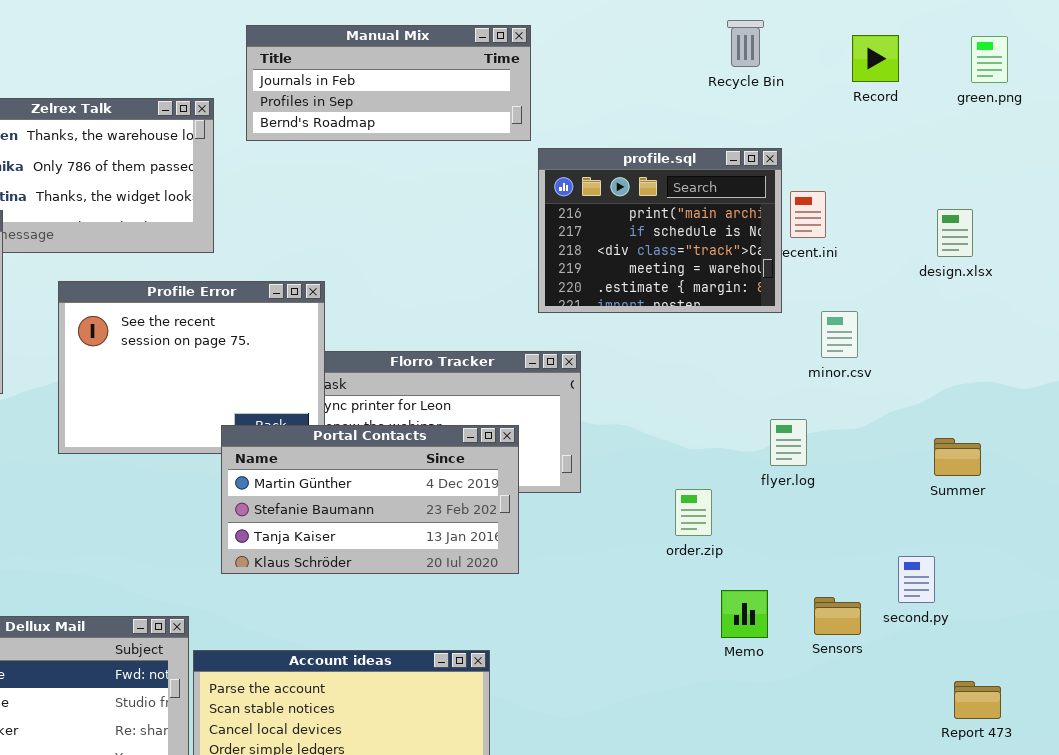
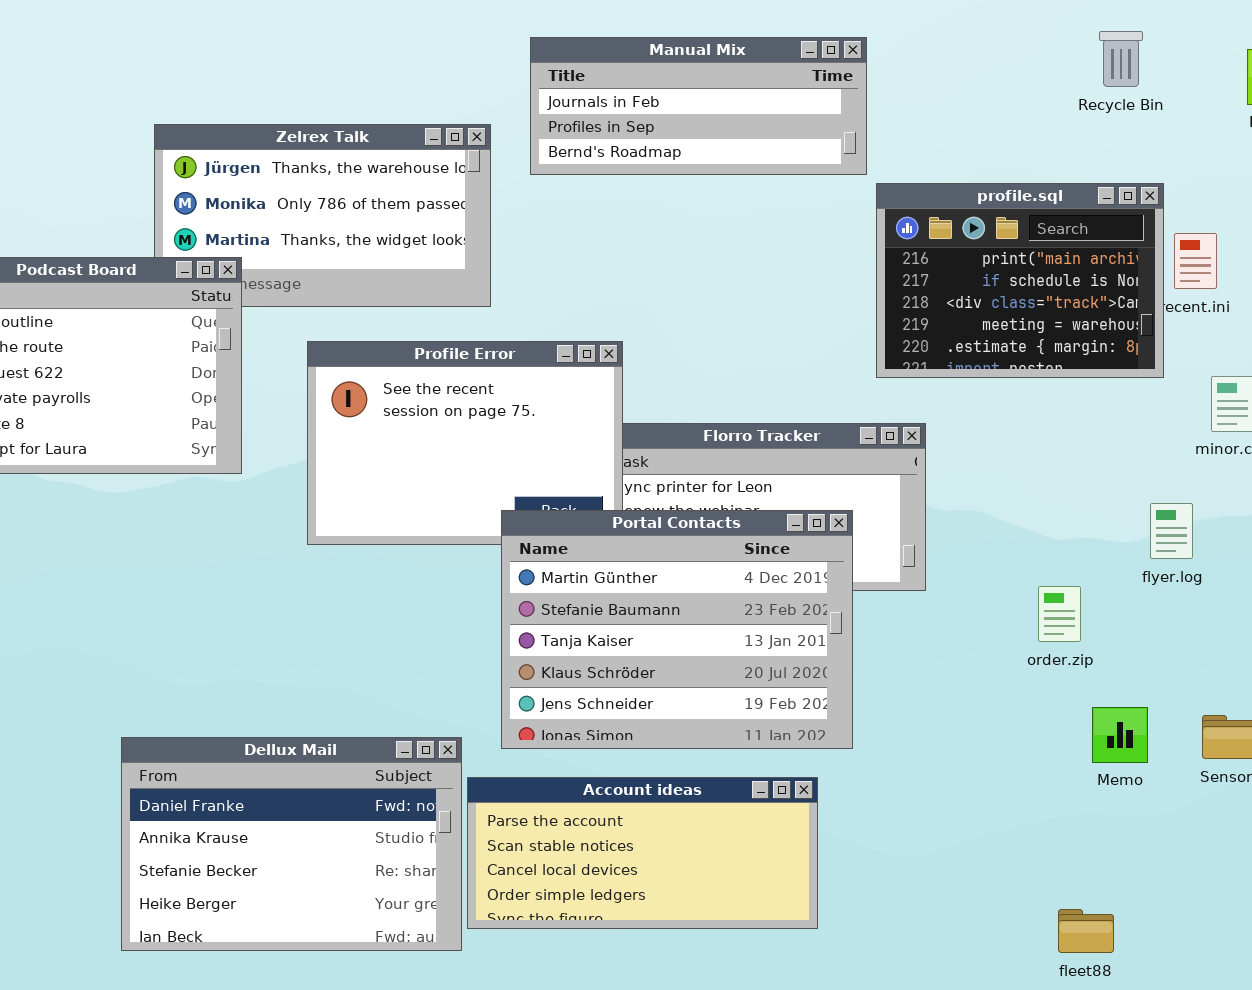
Portal Contacts: [221,425,519,574] -> [501,510,853,749], resized

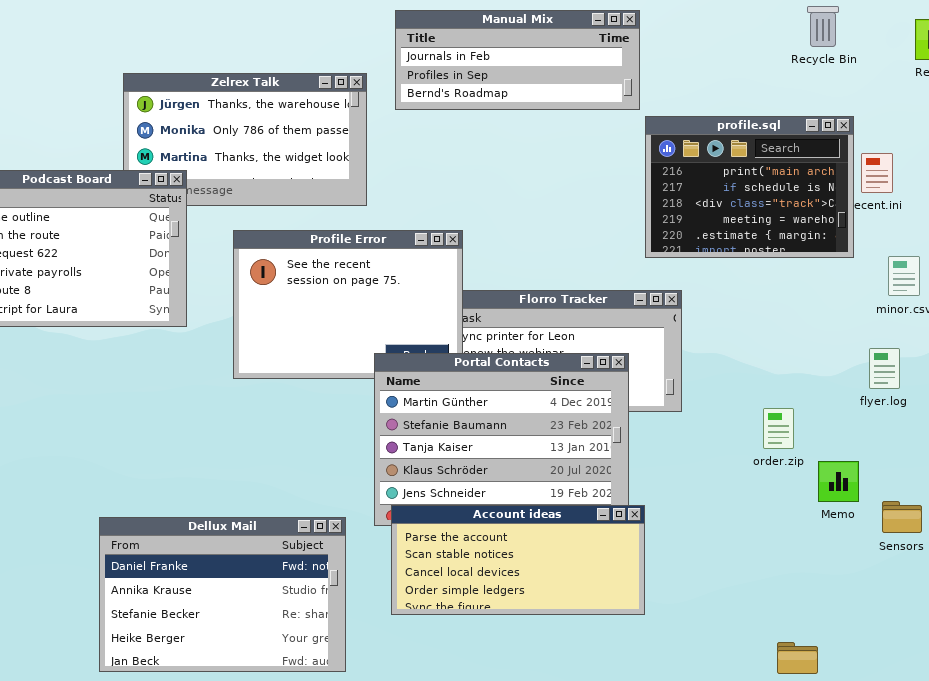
flyer.log: [1150,503,1193,559] -> [869,348,900,389], moved
Memo: [1092,707,1148,763] -> [818,461,859,502], moved
Account ideas: [467,777,818,929] -> [391,505,645,615], moved

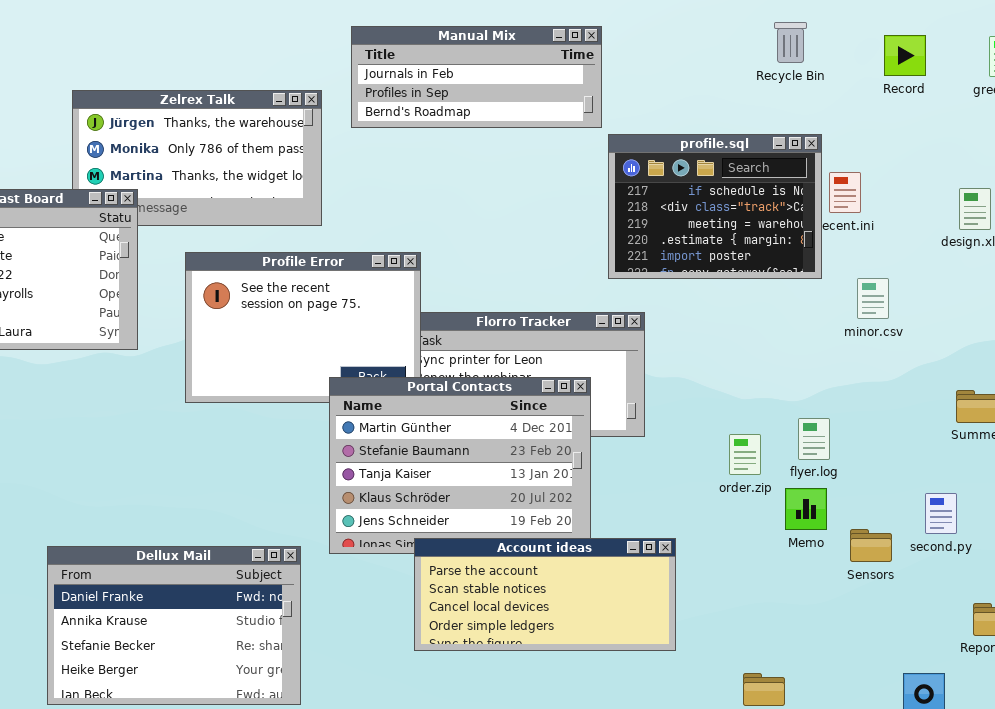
profile.sql: [645,116,854,258] -> [608,134,822,279], scrolled down 1 row
flyer.log: [869,348,900,389] -> [798,418,830,460], moved
Account ideas: [391,505,645,615] -> [414,538,676,651], moved

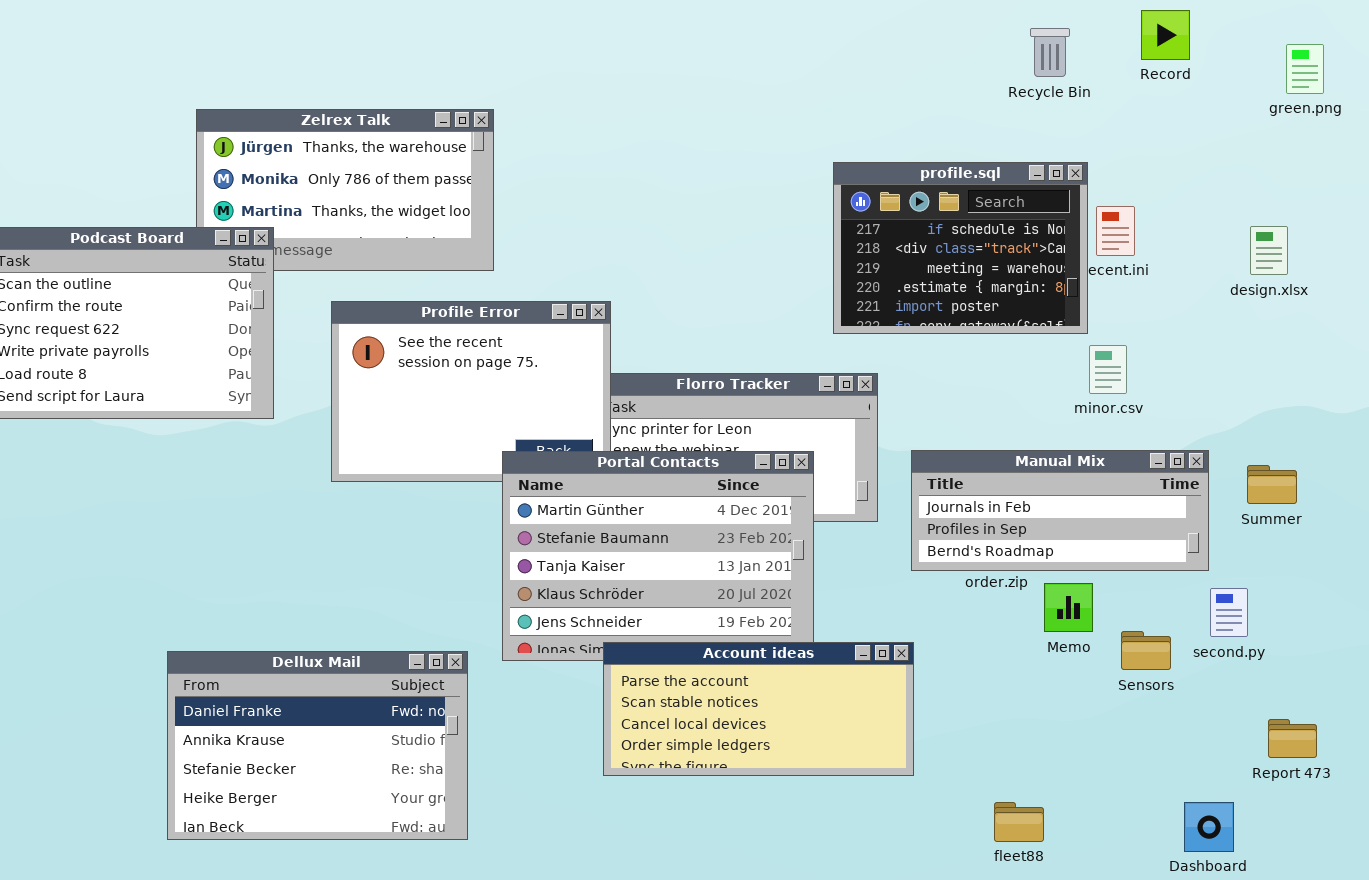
Manual Mix: [351,26,602,128] -> [911,450,1209,571], moved
Record: [884,35,926,76] -> [1141,10,1190,60], moved
minor.csv: [857,278,889,319] -> [1089,345,1127,394], moved

